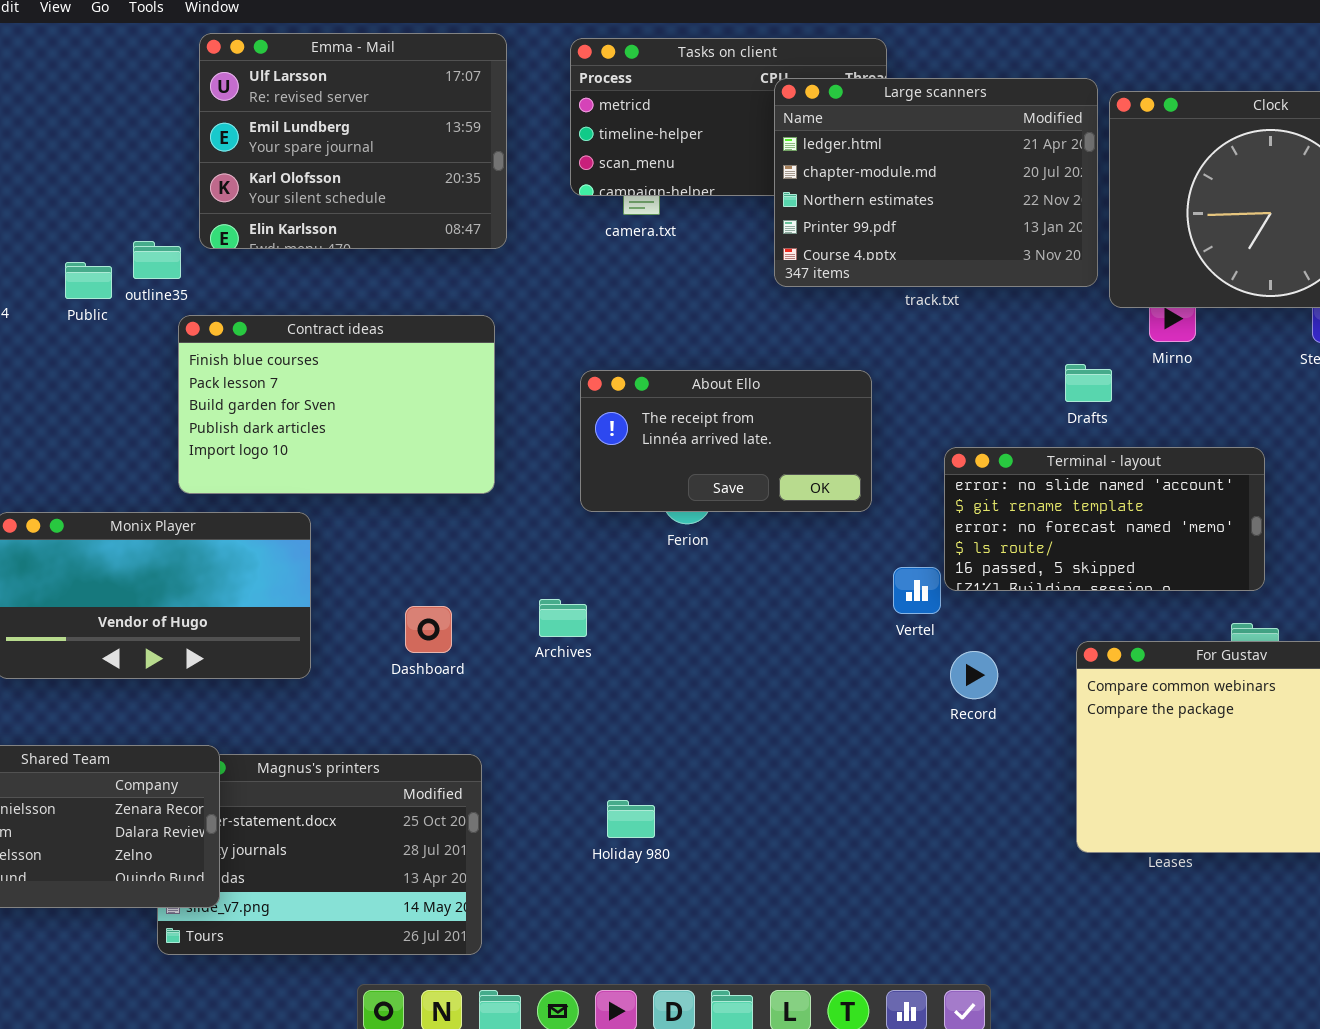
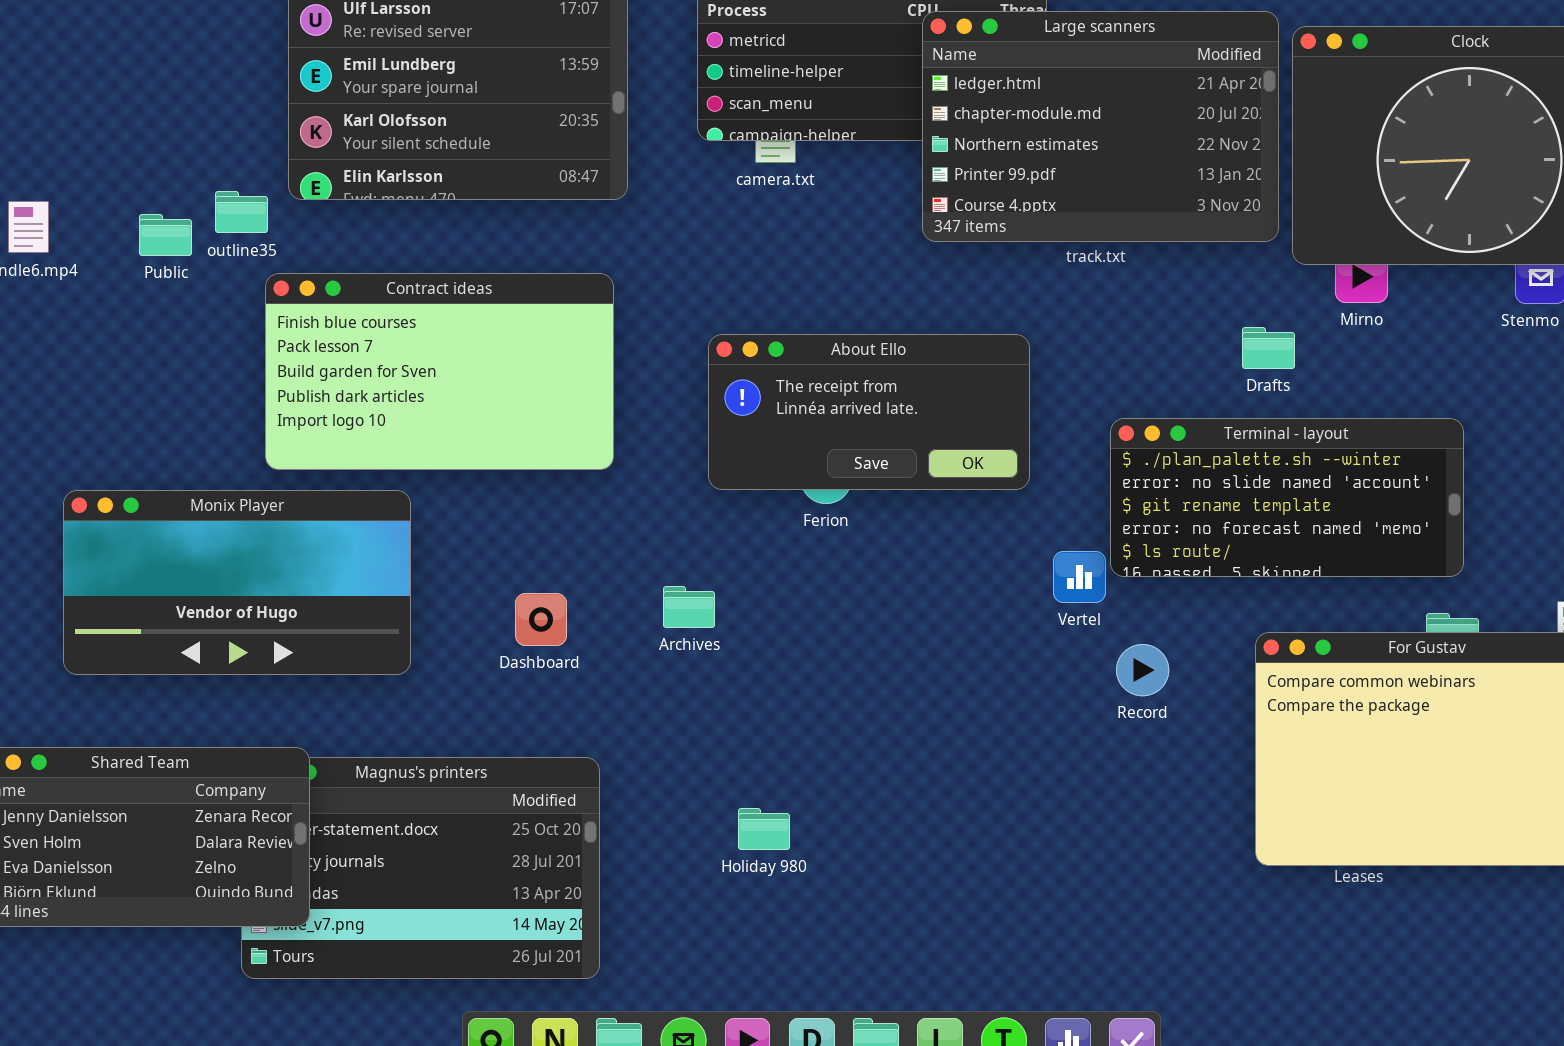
Terminal - layout: [944,447,1265,591] -> [1110,418,1464,577], scrolled up 1 row

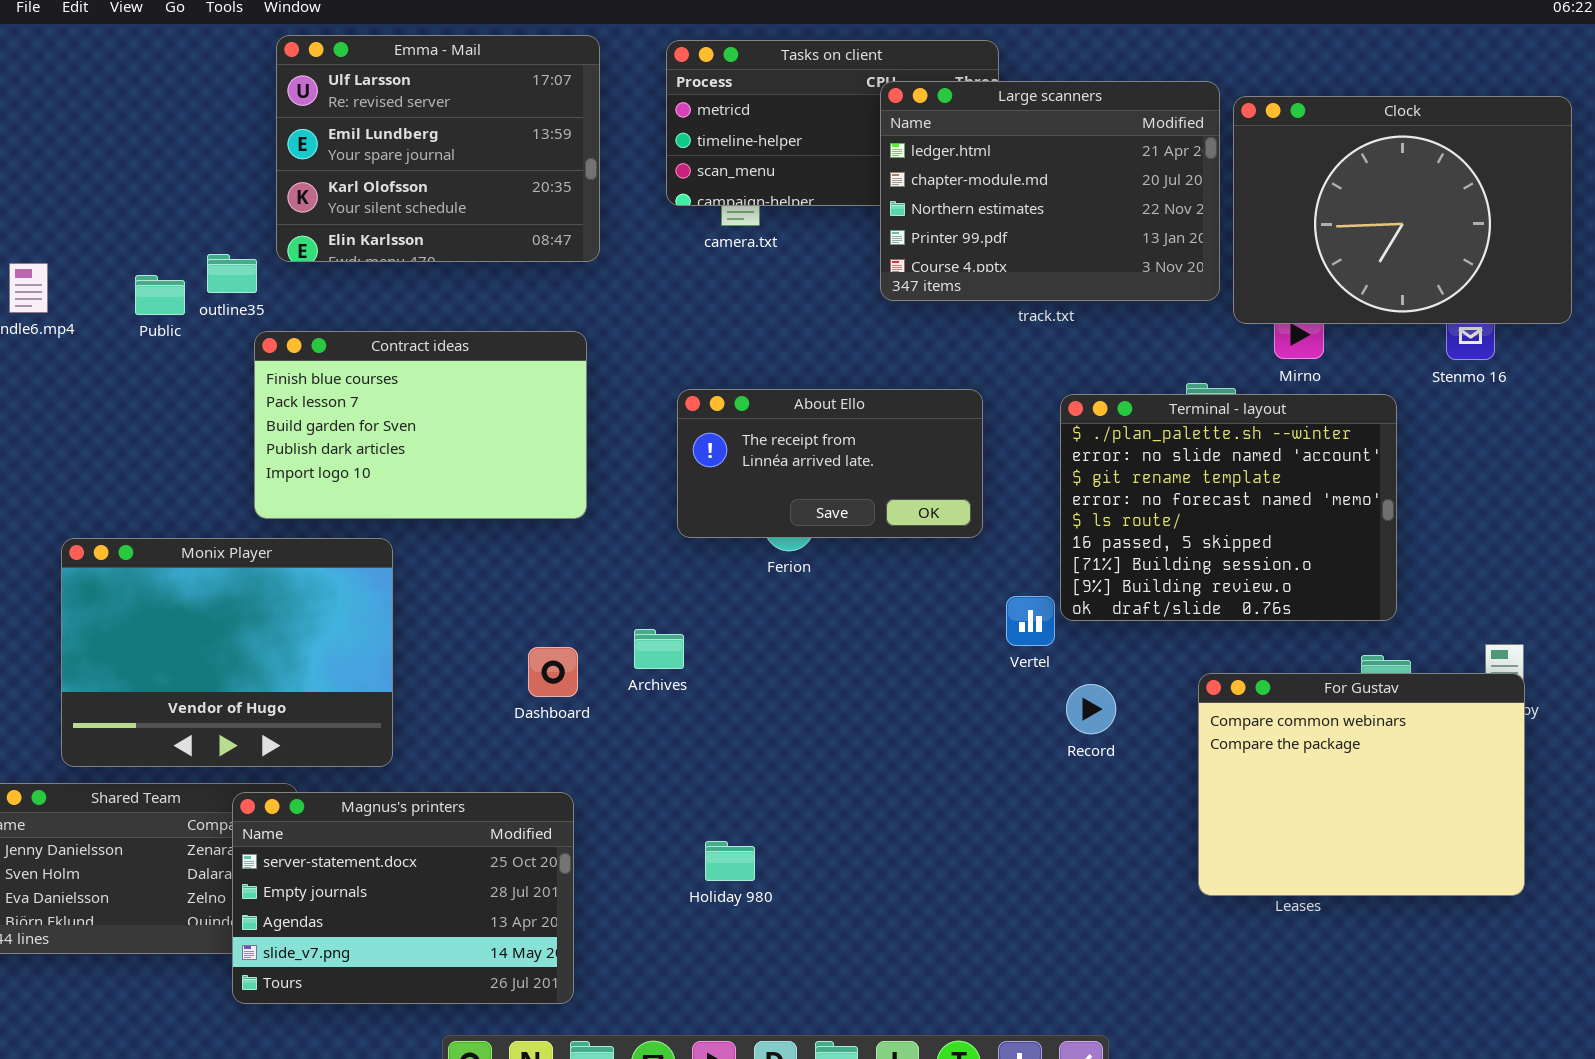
Terminal - layout: [1110,418,1464,577] -> [1060,394,1397,621], resized
Monix Player: [63,490,411,675] -> [61,538,393,767], resized
Dashboard: [515,593,567,646] -> [528,647,578,697], moved
Magnus's printers: [241,757,600,979] -> [232,792,574,1004], raised

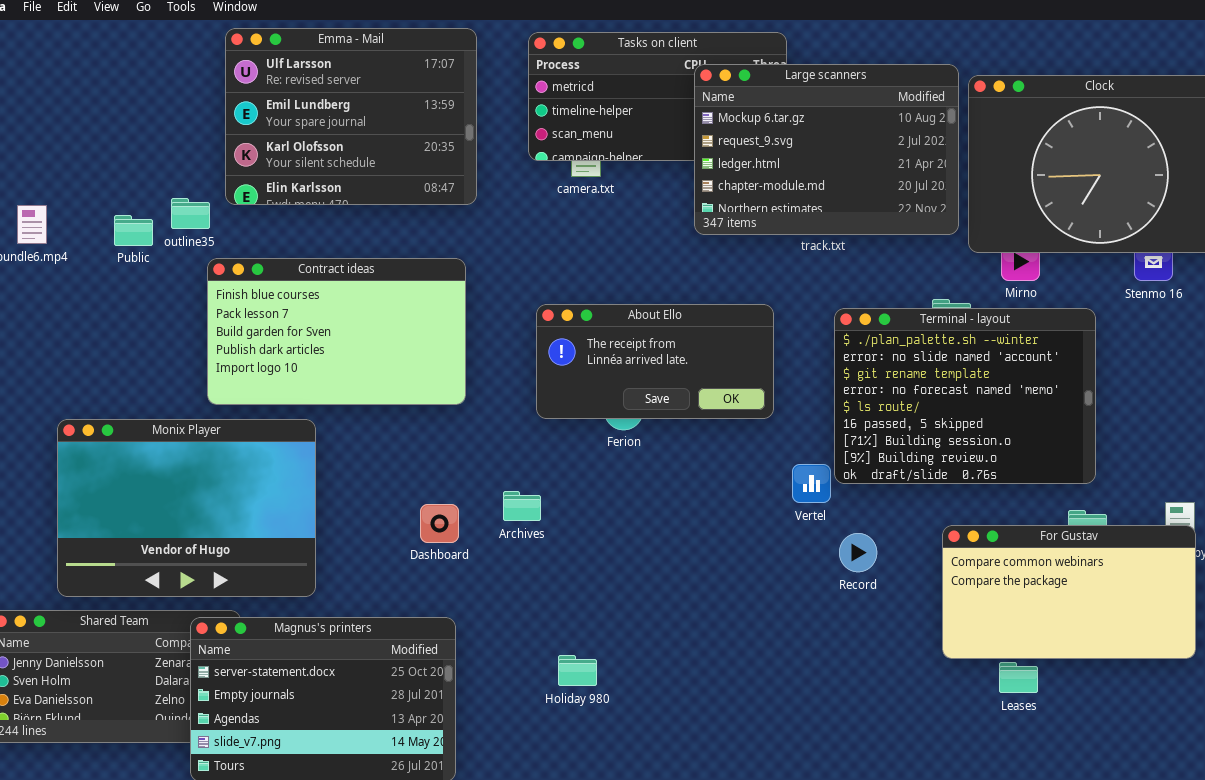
Large scanners: [880,81,1220,301] -> [694,64,959,235], scrolled up 2 rows
For Gustav: [1198,673,1525,896] -> [942,525,1196,659], resized

